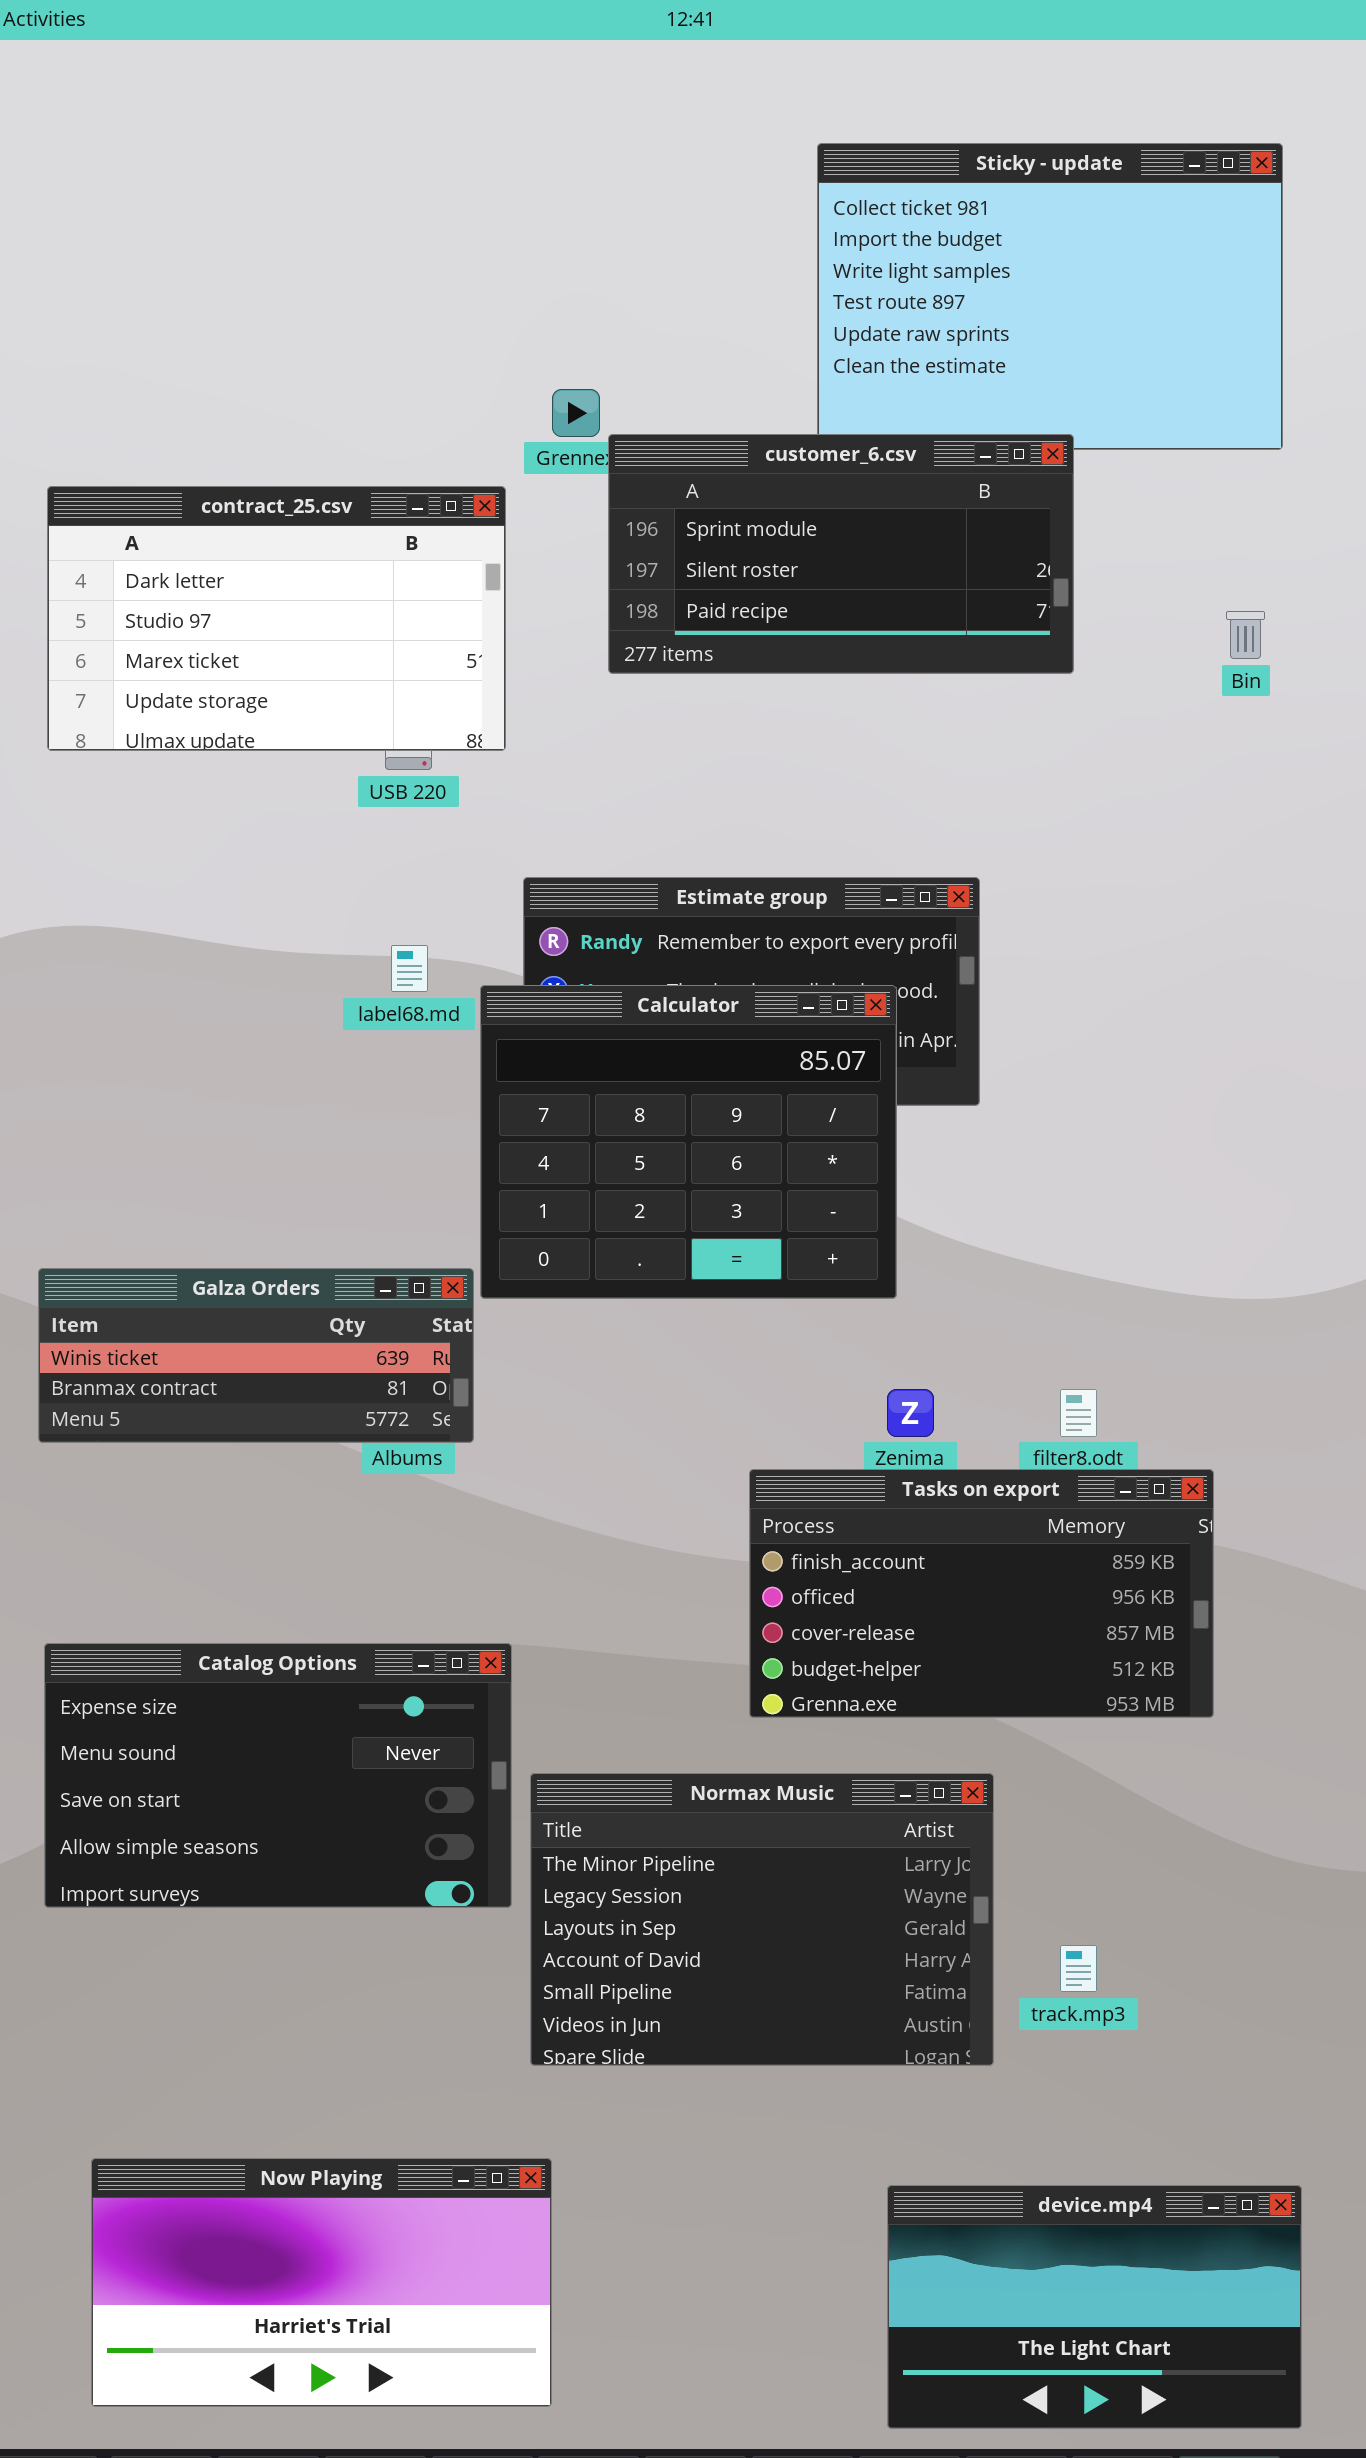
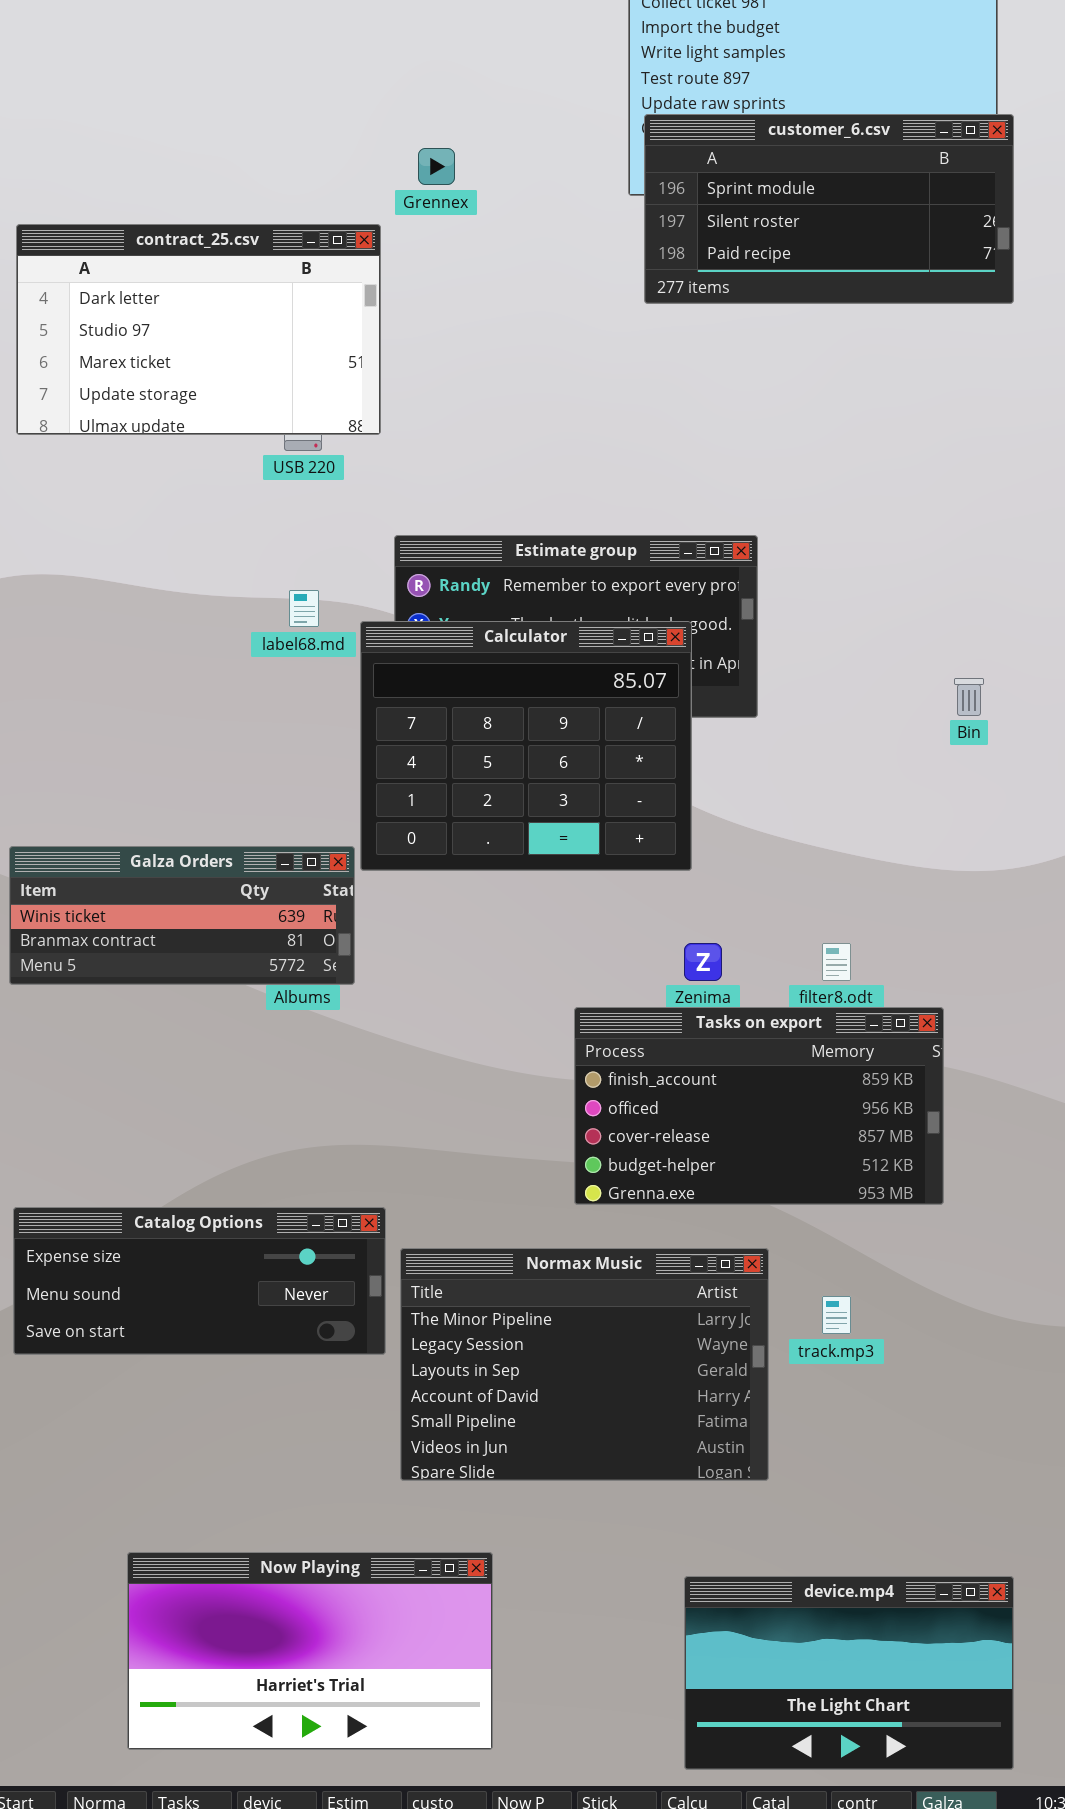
customer_6.csv: [608,434,1074,674] -> [644,114,1014,304], moved
Bin: [1226,611,1265,659] -> [954,678,984,716], moved
Catalog Options: [44,1643,512,1908] -> [13,1207,386,1355], resized
track.mp3: [1060,1945,1097,1992] -> [822,1296,851,1334], moved
Now Playing: [91,2158,552,2407] -> [127,1552,493,1750], moved

